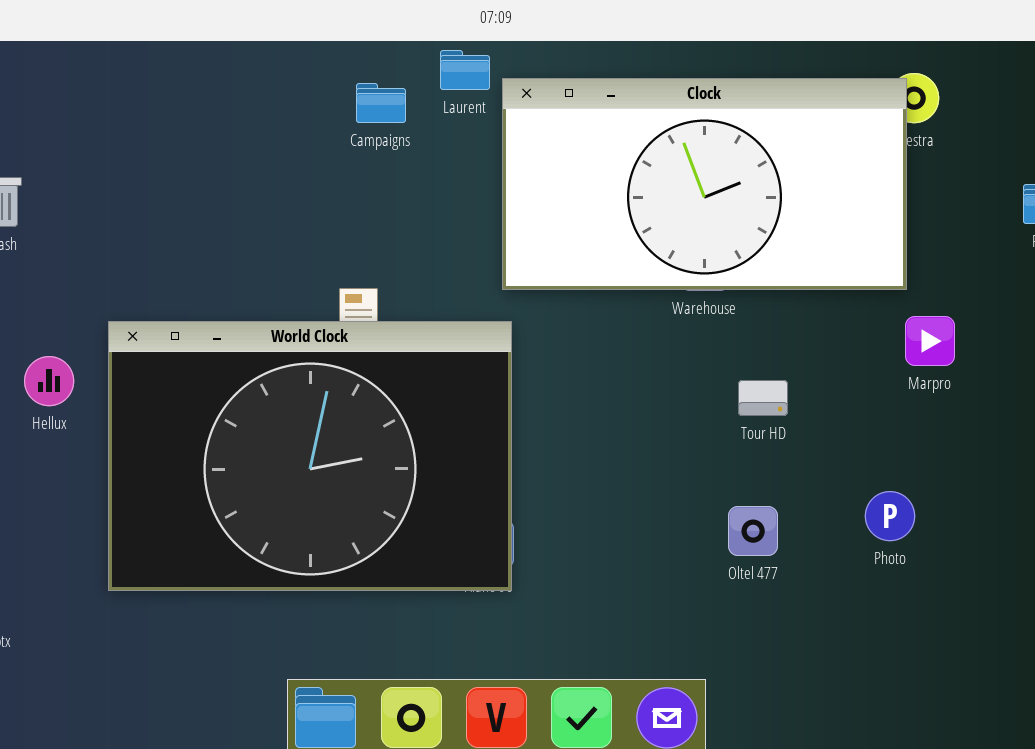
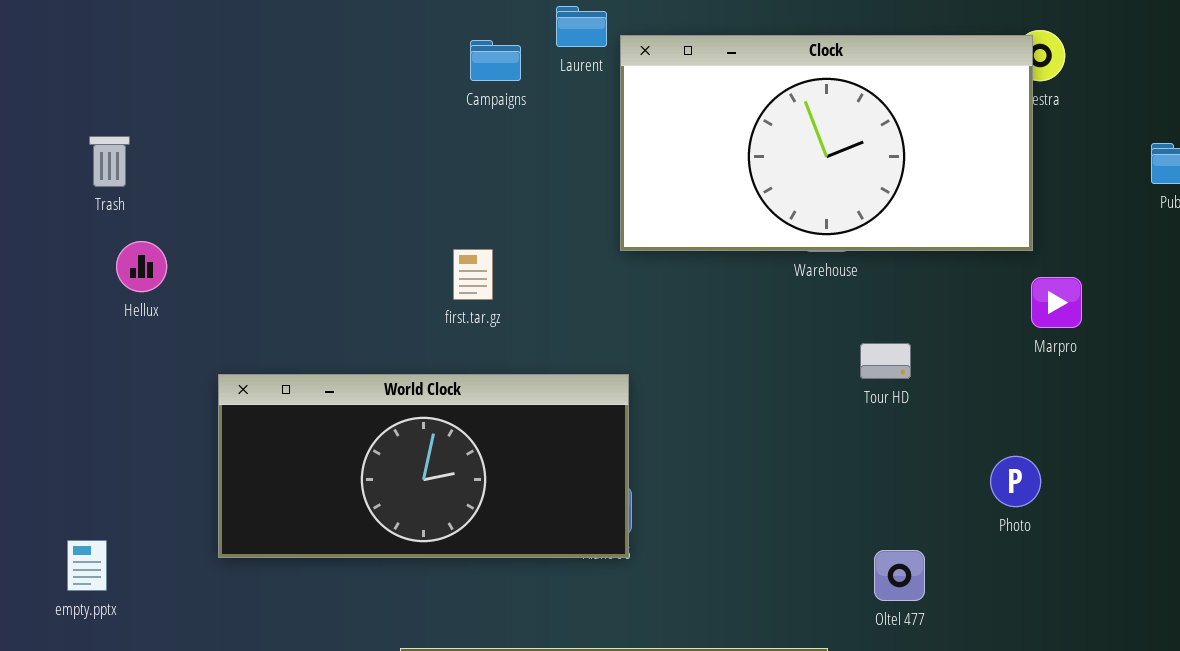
World Clock: [108,321,512,591] -> [218,374,629,558], resized
Hellux: [24,356,74,406] -> [116,241,167,292], moved
Oltel 477: [728,506,778,556] -> [874,550,925,601], moved

